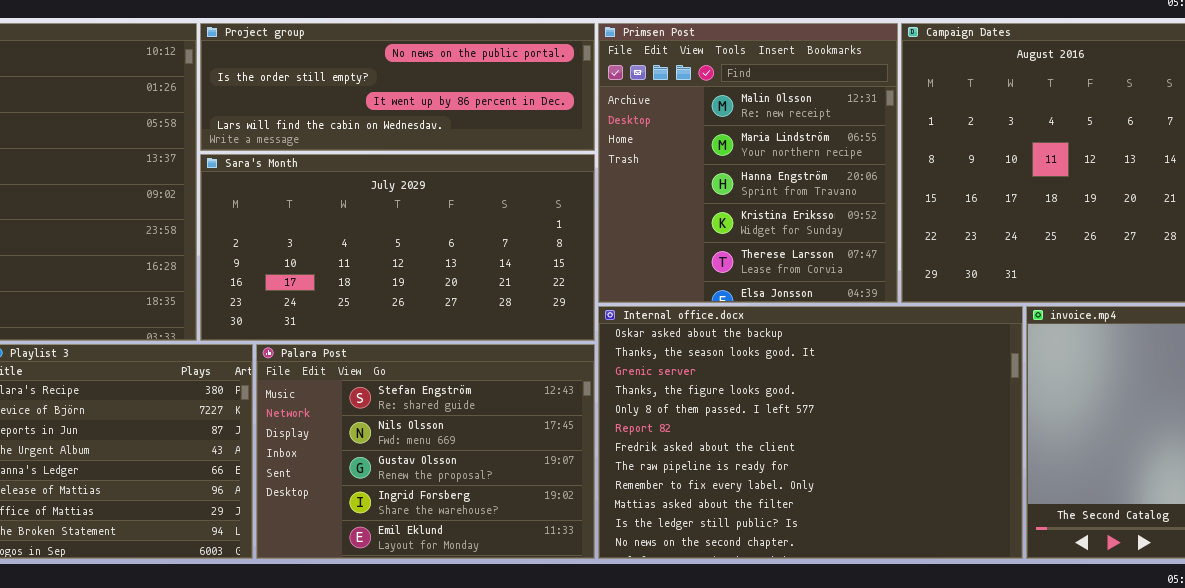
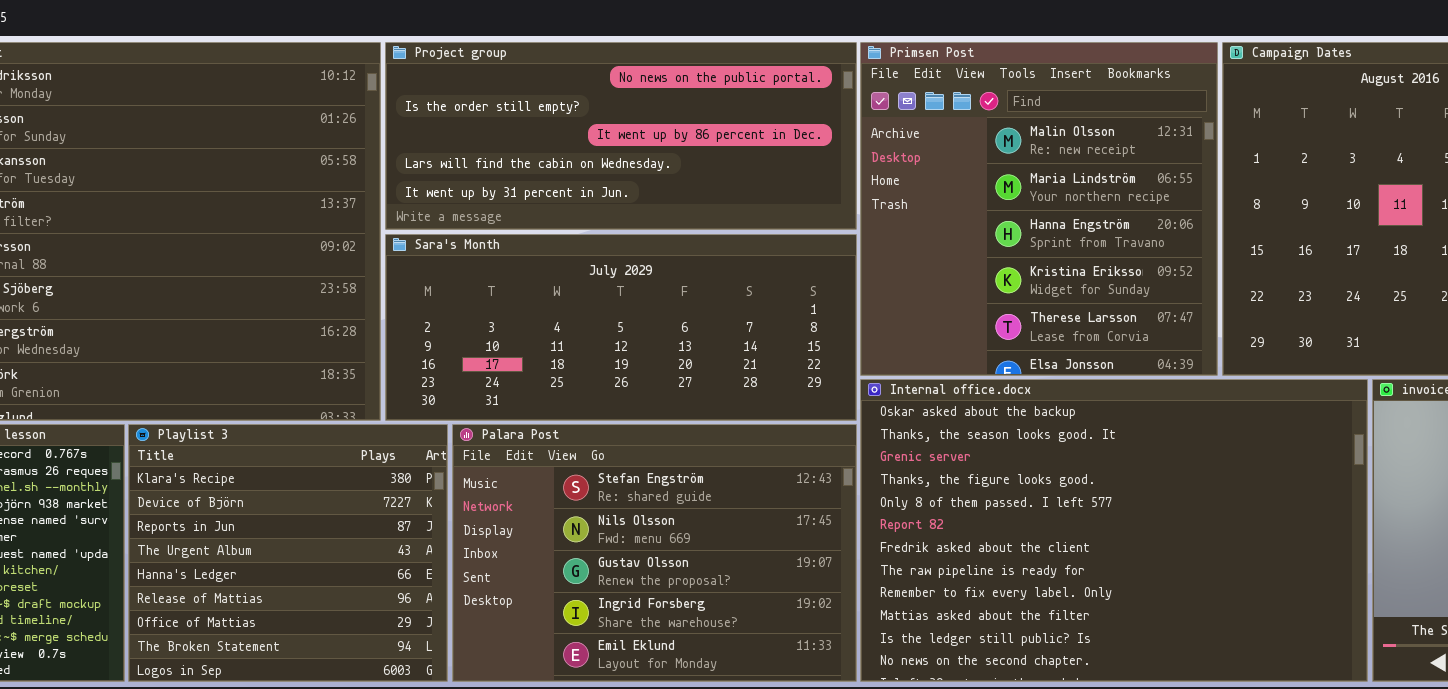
Project group: [200,23,595,151] -> [385,42,857,230], resized
Sara's Month: [200,154,595,341] -> [385,234,857,421], resized

